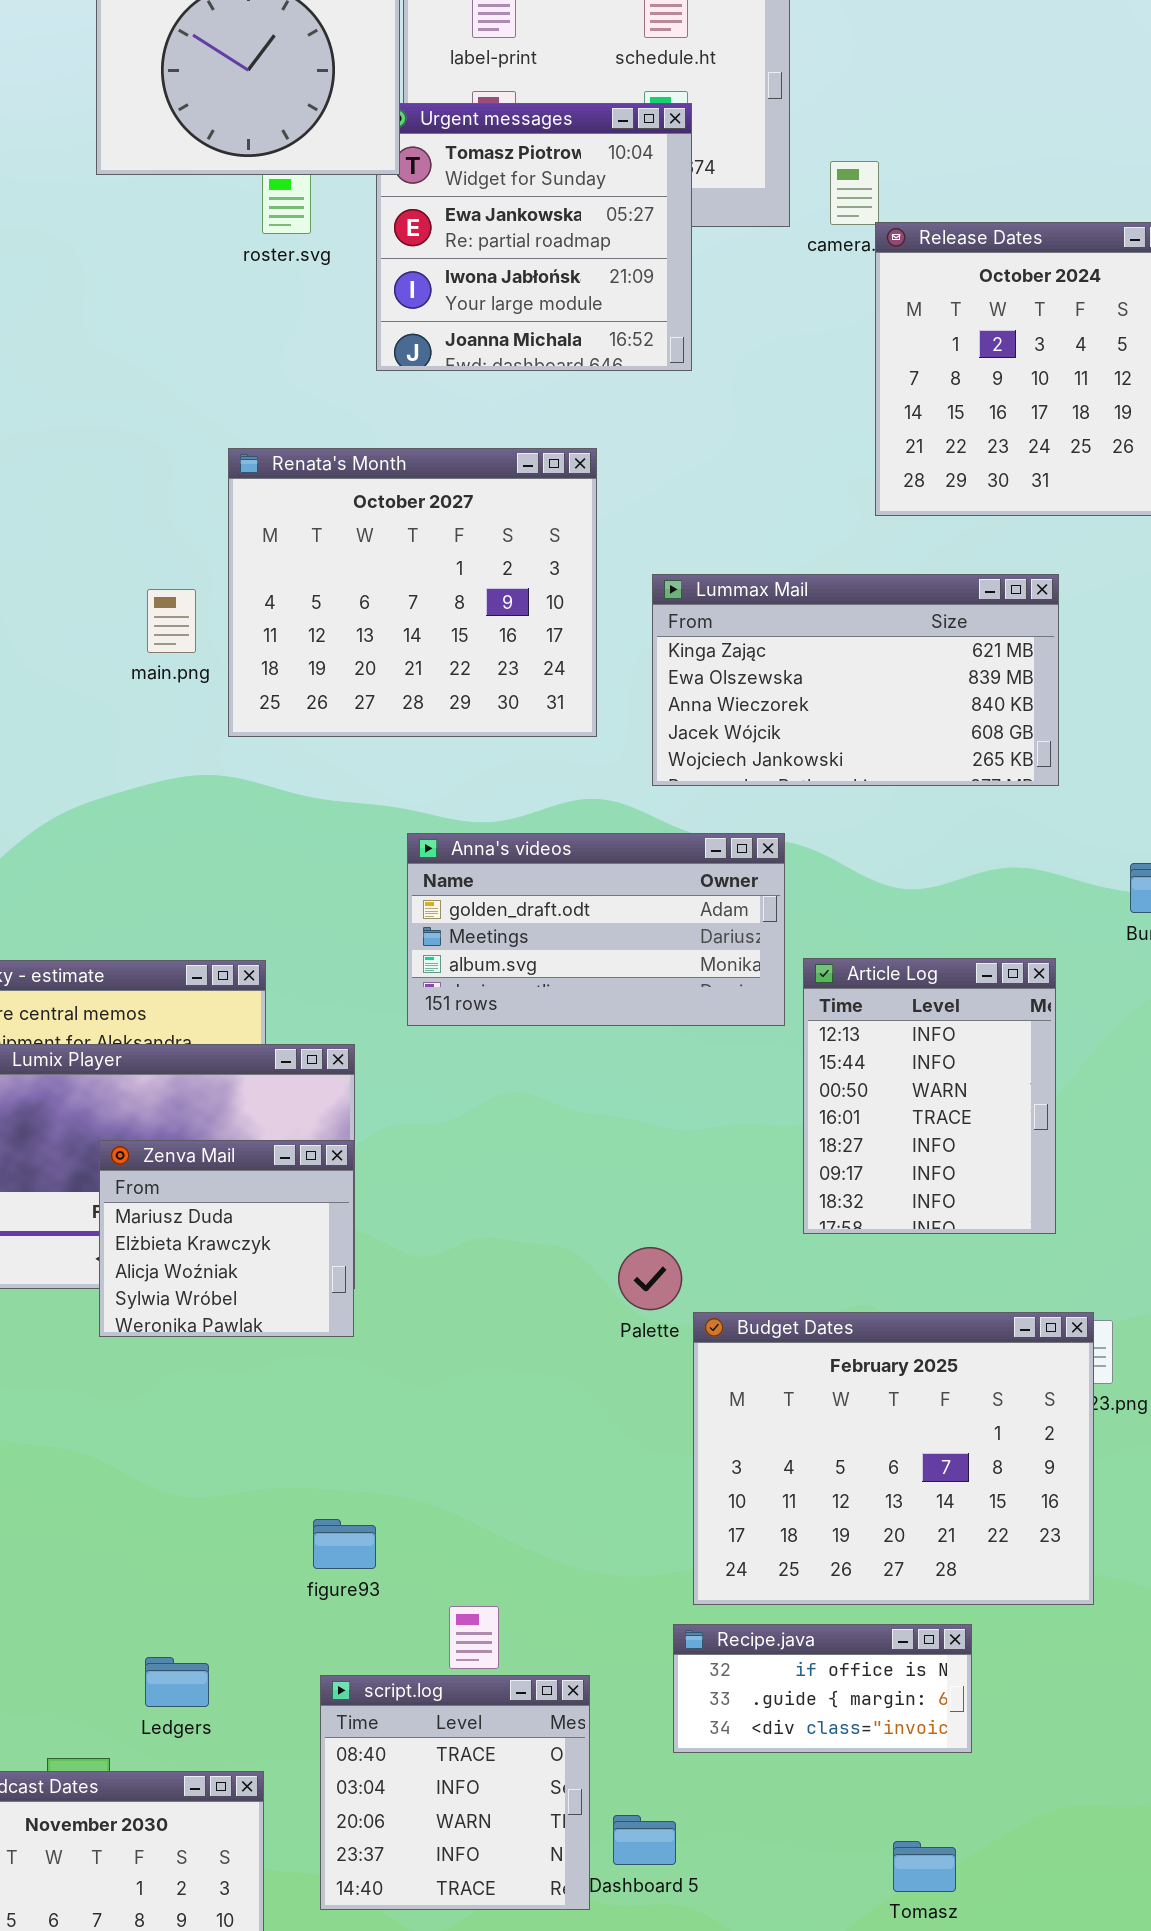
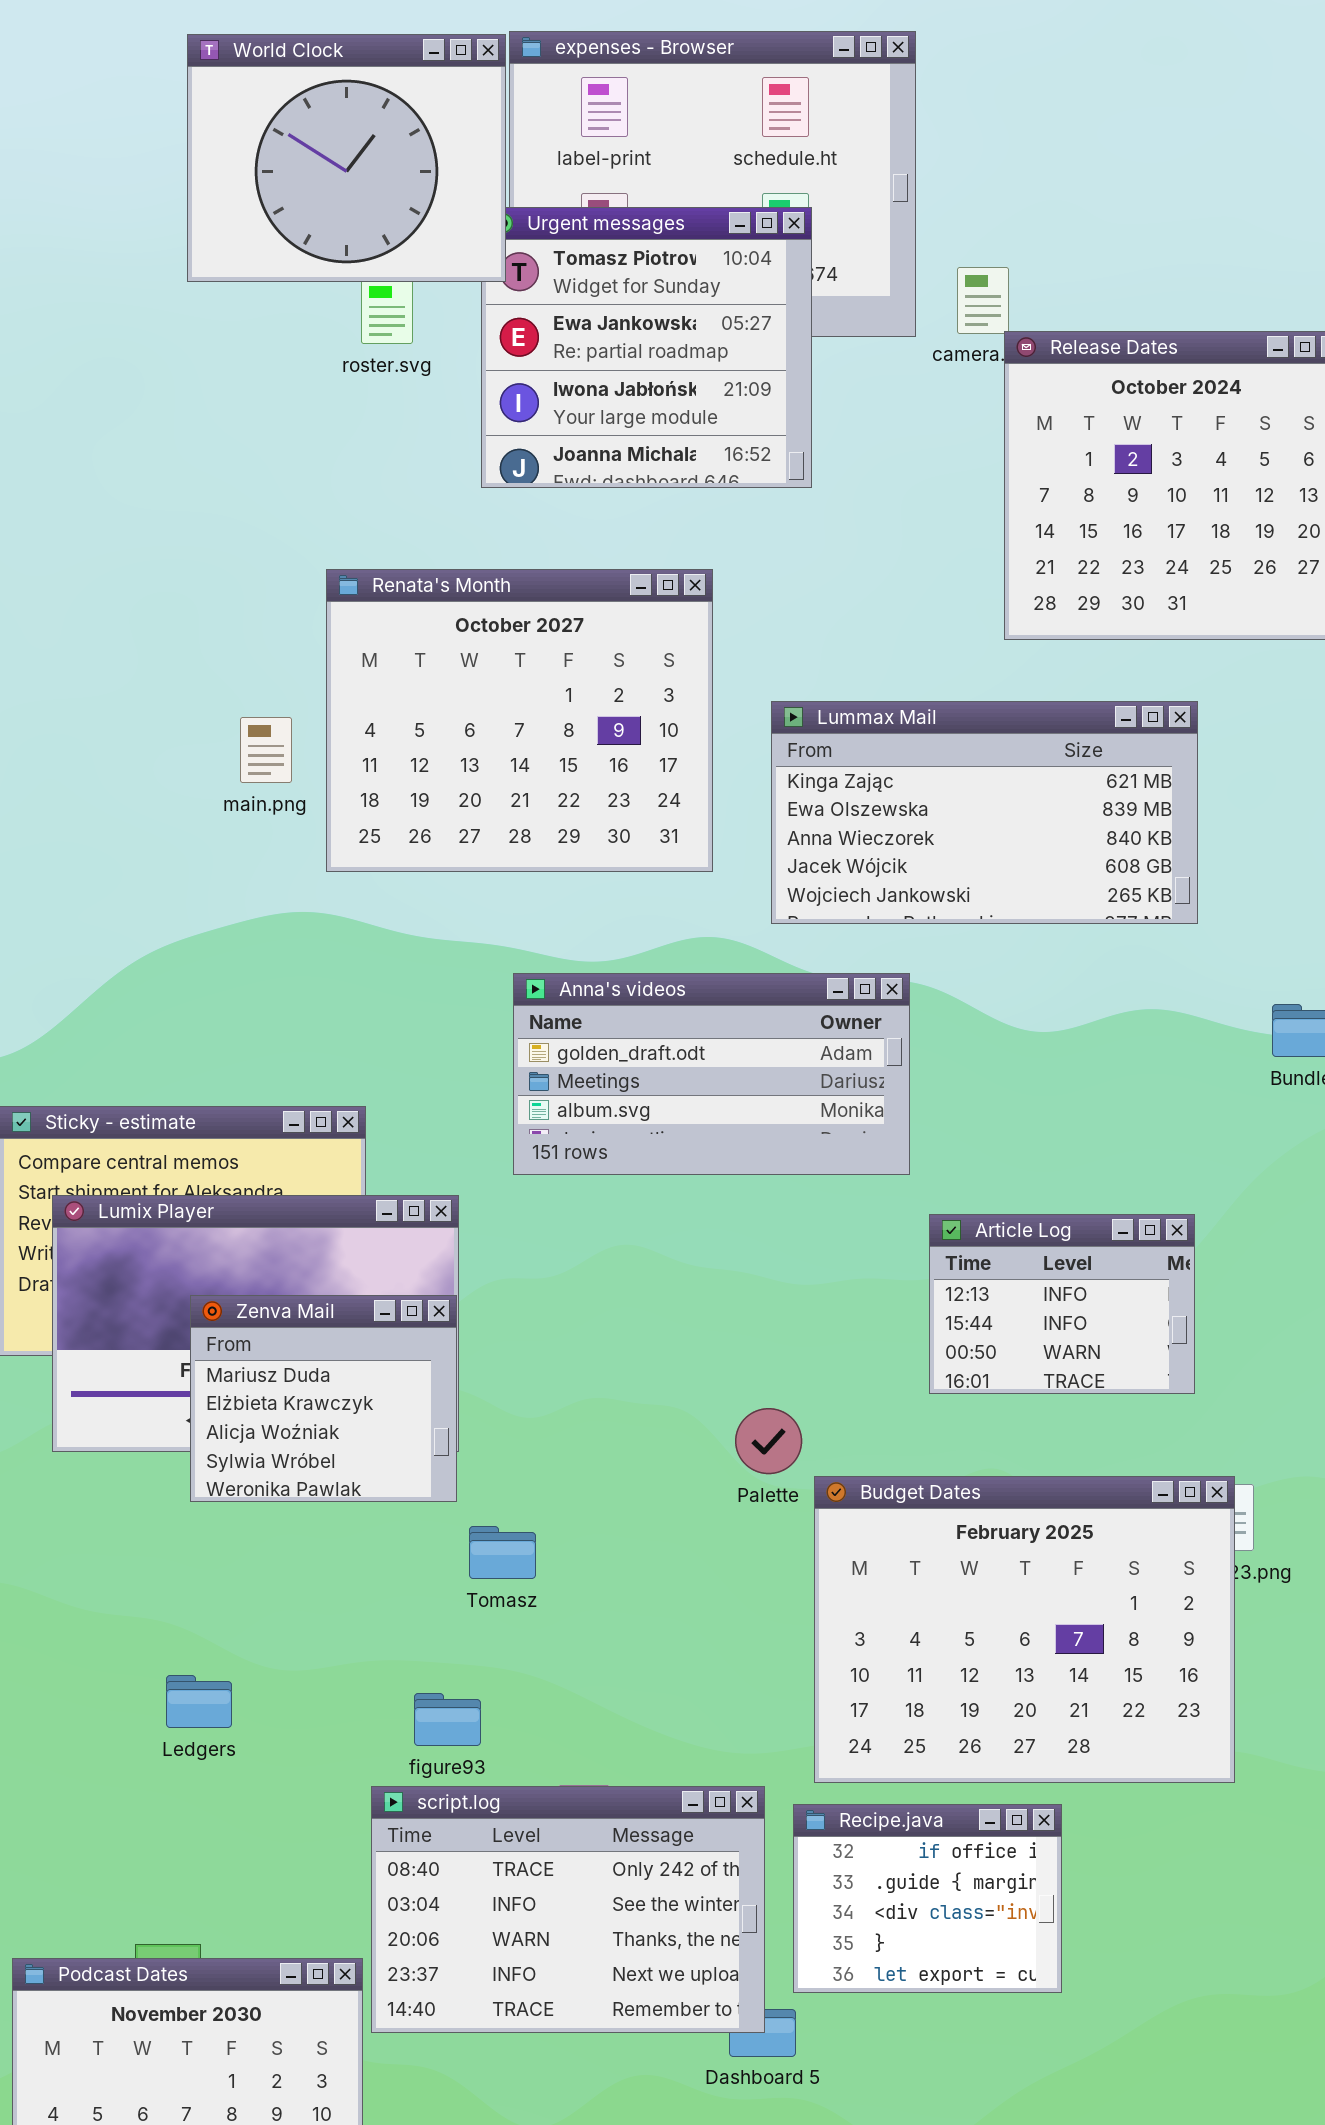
Article Log: [803,958,1056,1234] -> [929,1214,1195,1394], resized
Recipe.java: [673,1624,972,1753] -> [793,1804,1062,1993], resized
Ledgers: [145,1657,209,1707] -> [166,1675,232,1728], moved
script.log: [320,1675,590,1910] -> [371,1786,765,2033], moved, resized
Tomasz: [893,1841,956,1892] -> [469,1526,536,1579], moved

